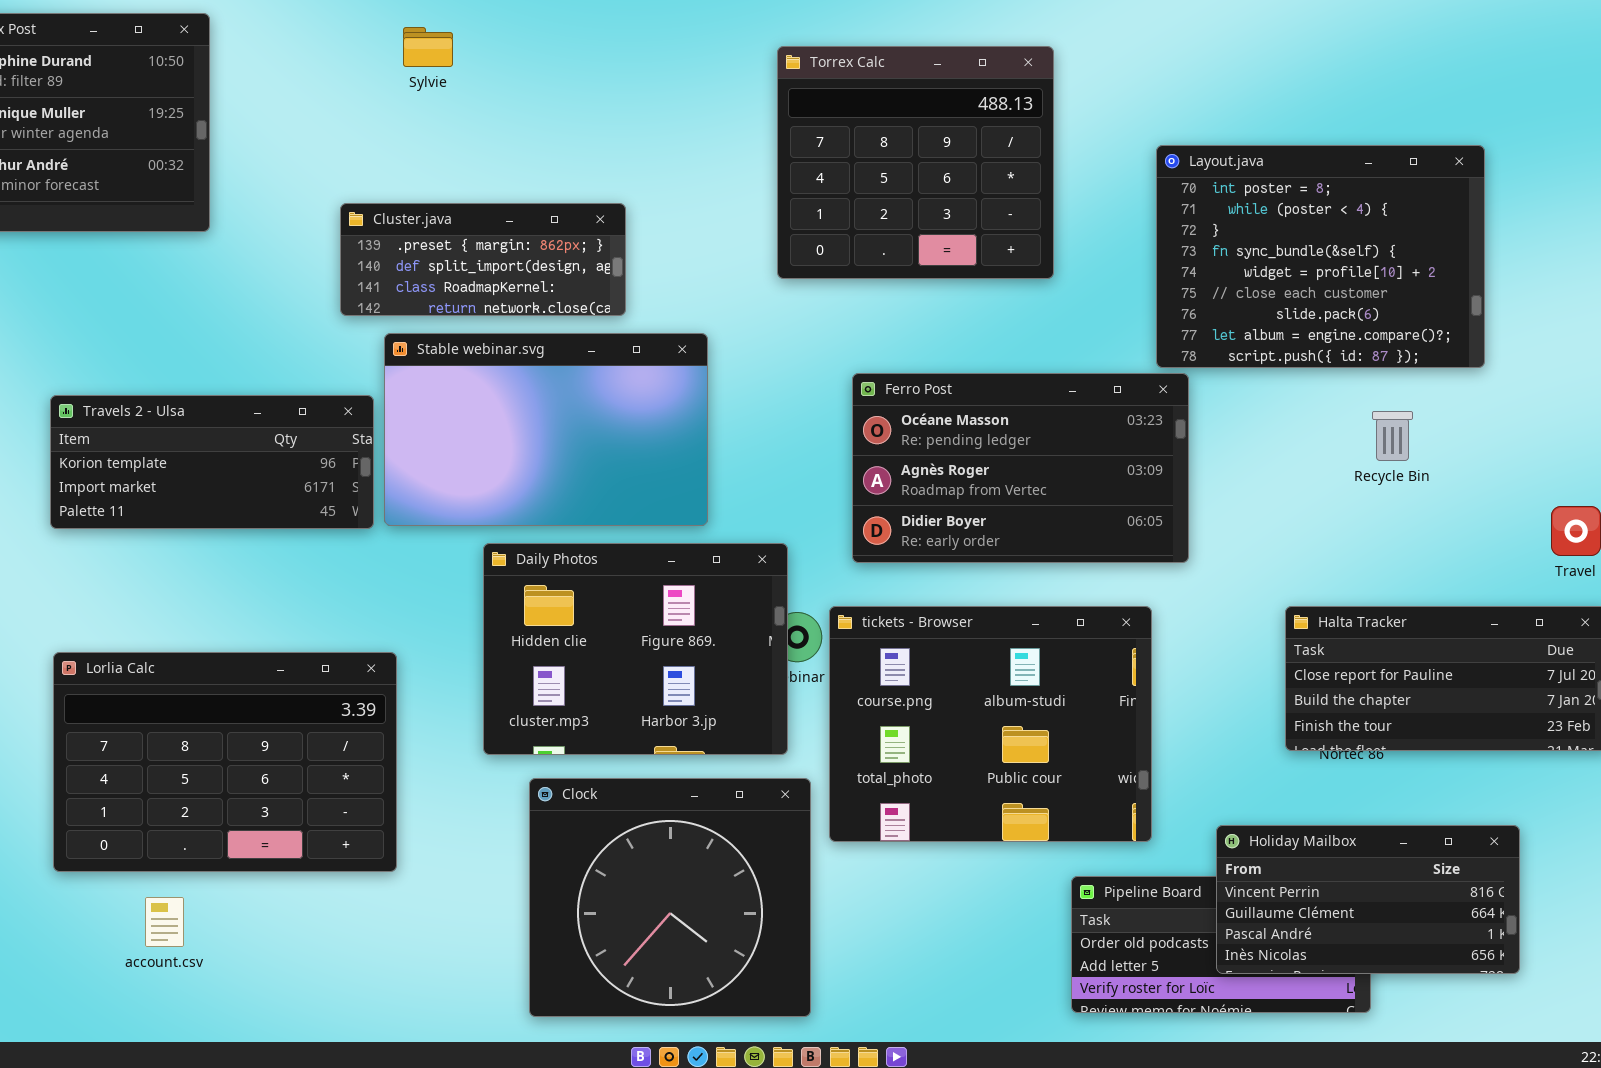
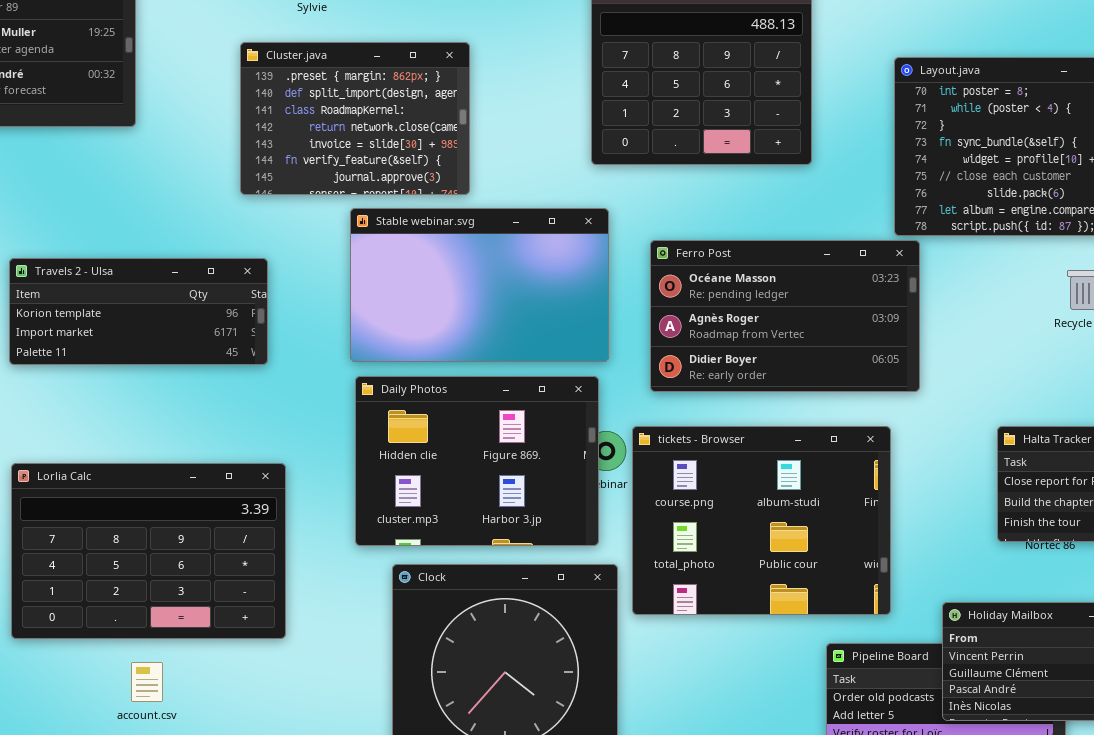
Cluster.java: [340,203,626,316] -> [240,42,470,195], resized
Stable webinar.svg: [384,333,708,526] -> [350,208,609,362], moved
account.csv: [145,897,184,947] -> [131,662,163,702], moved

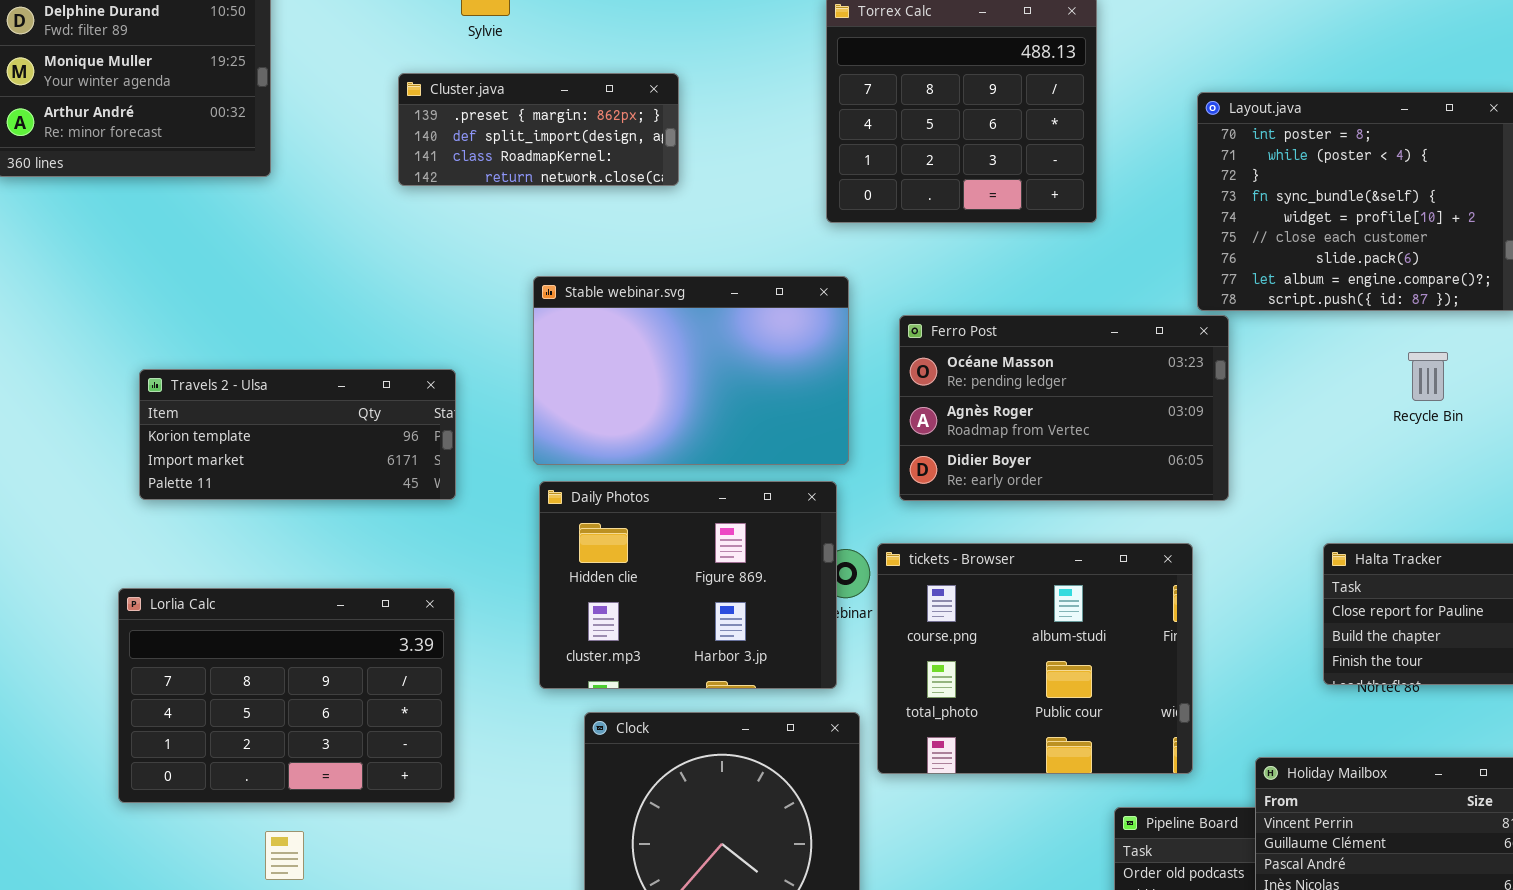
Cluster.java: [240,42,470,195] -> [398,73,679,186], resized
Travels 2 - Ulsa: [9,258,268,365] -> [139,369,456,500], moved

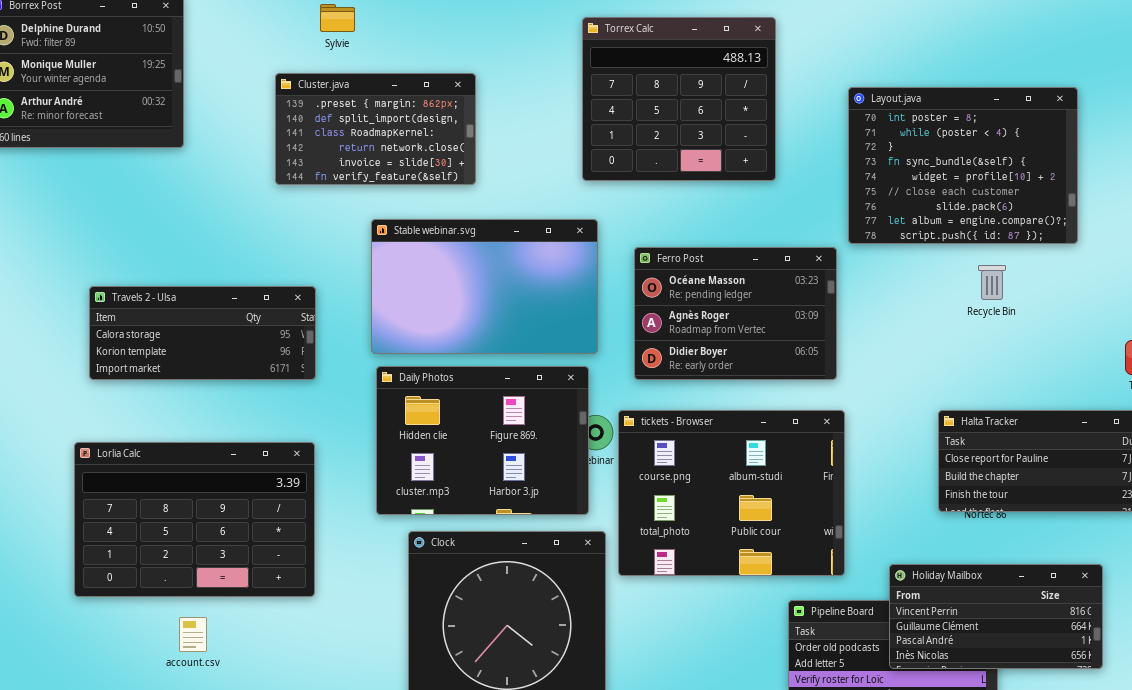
Cluster.java: [398,73,679,186] -> [275,73,476,185], resized
Ferro Post: [899,315,1229,501] -> [634,247,837,380], resized
Recycle Bin: [1408,352,1448,401] -> [978,265,1006,300], moved
Travels 2 - Ulsa: [139,369,456,500] -> [89,286,316,380], scrolled up 1 row

